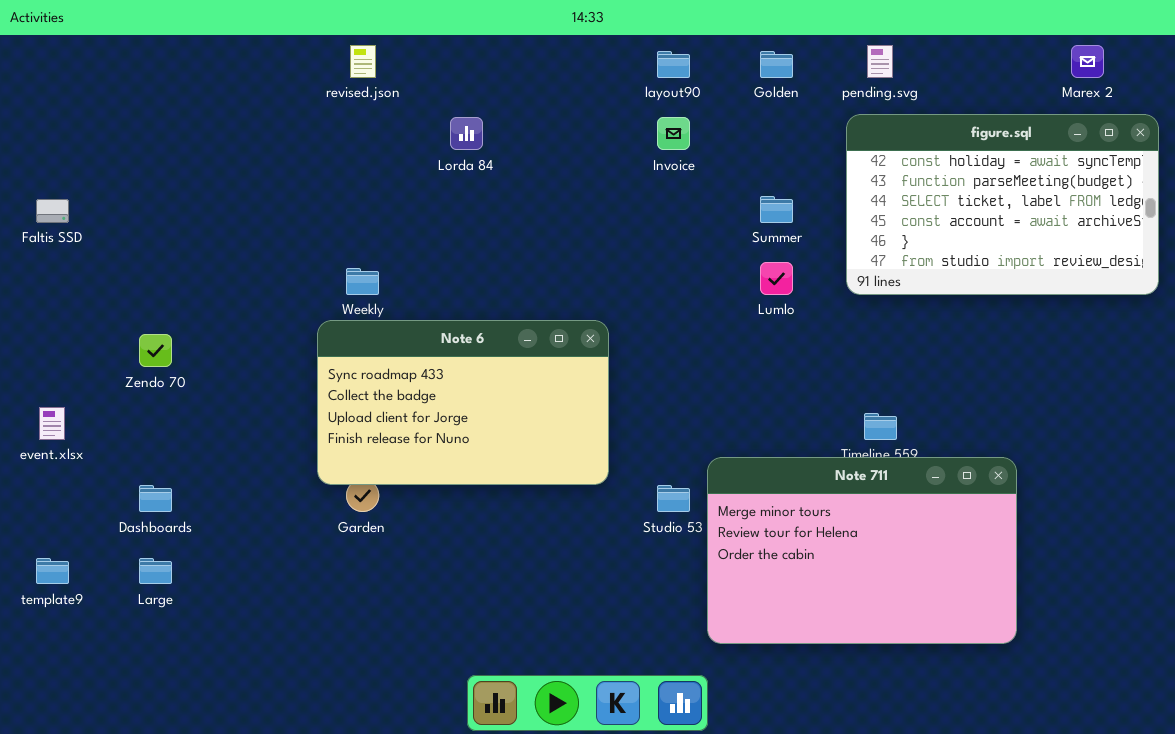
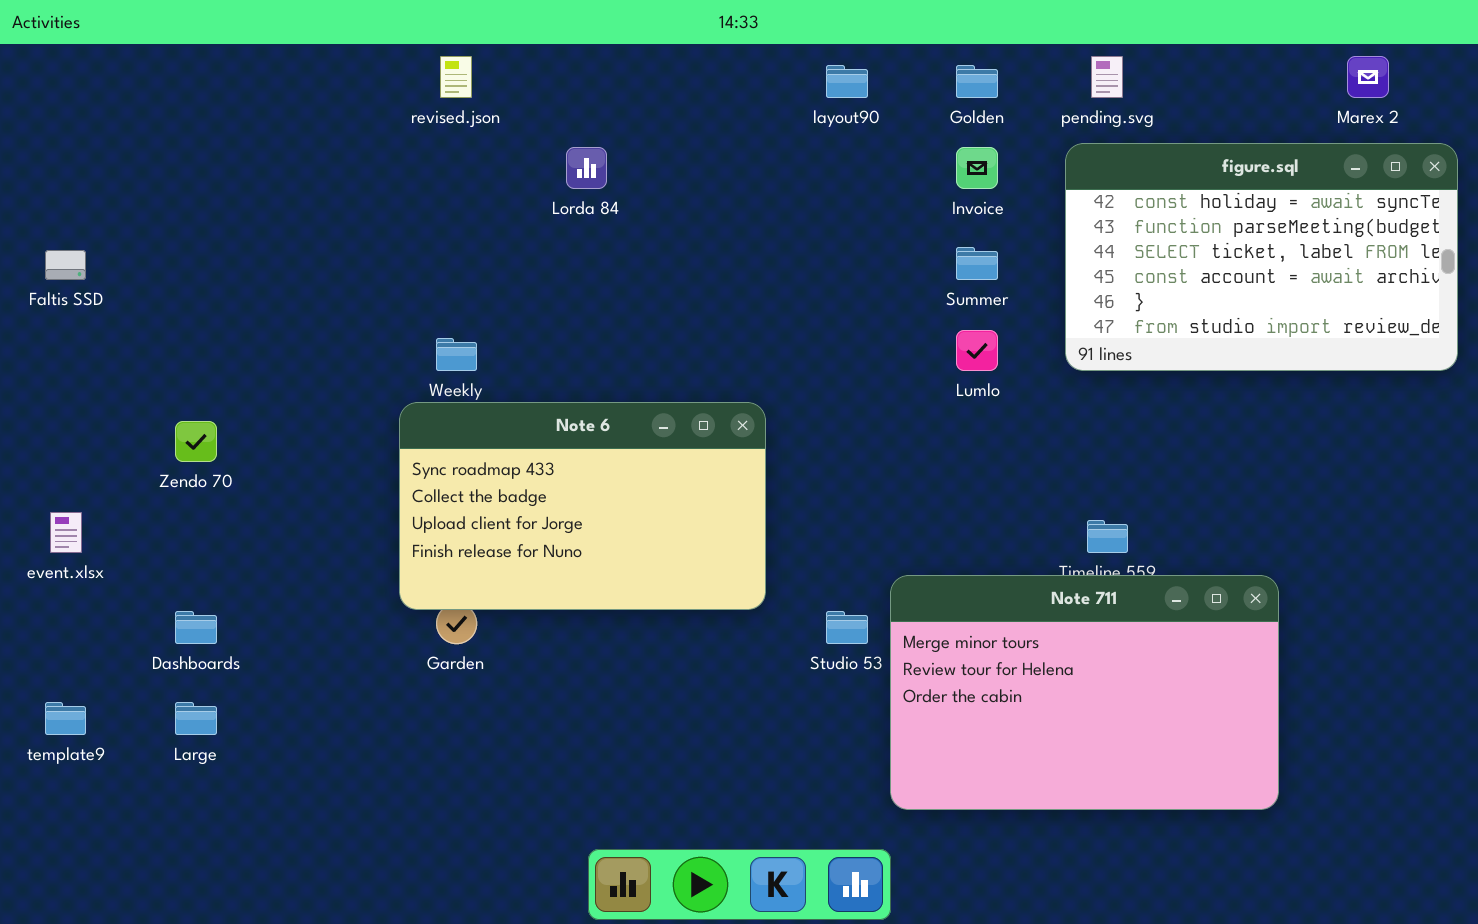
Invoice: [657,117,690,150] -> [956,147,998,189], moved

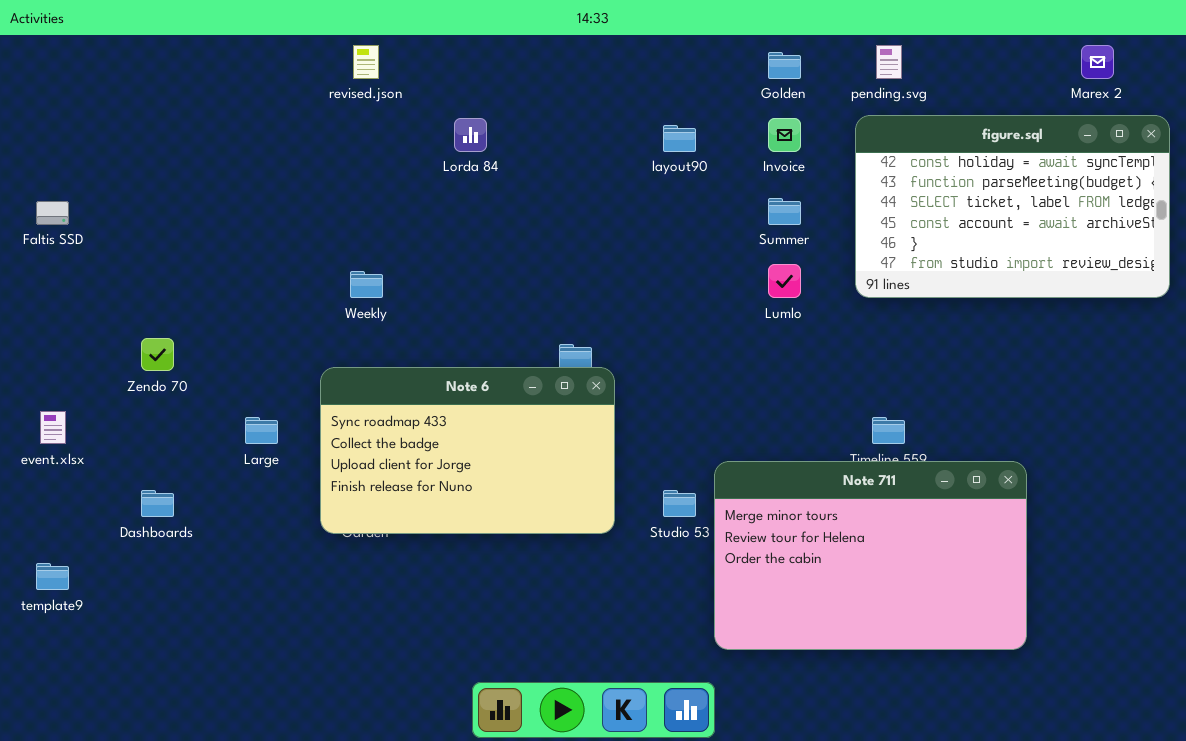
layout90: [826,65,868,98] -> [663,125,696,152], moved
Note 6: [399,402,766,610] -> [320,367,615,534], moved
Large: [175,702,217,735] -> [245,417,278,444], moved

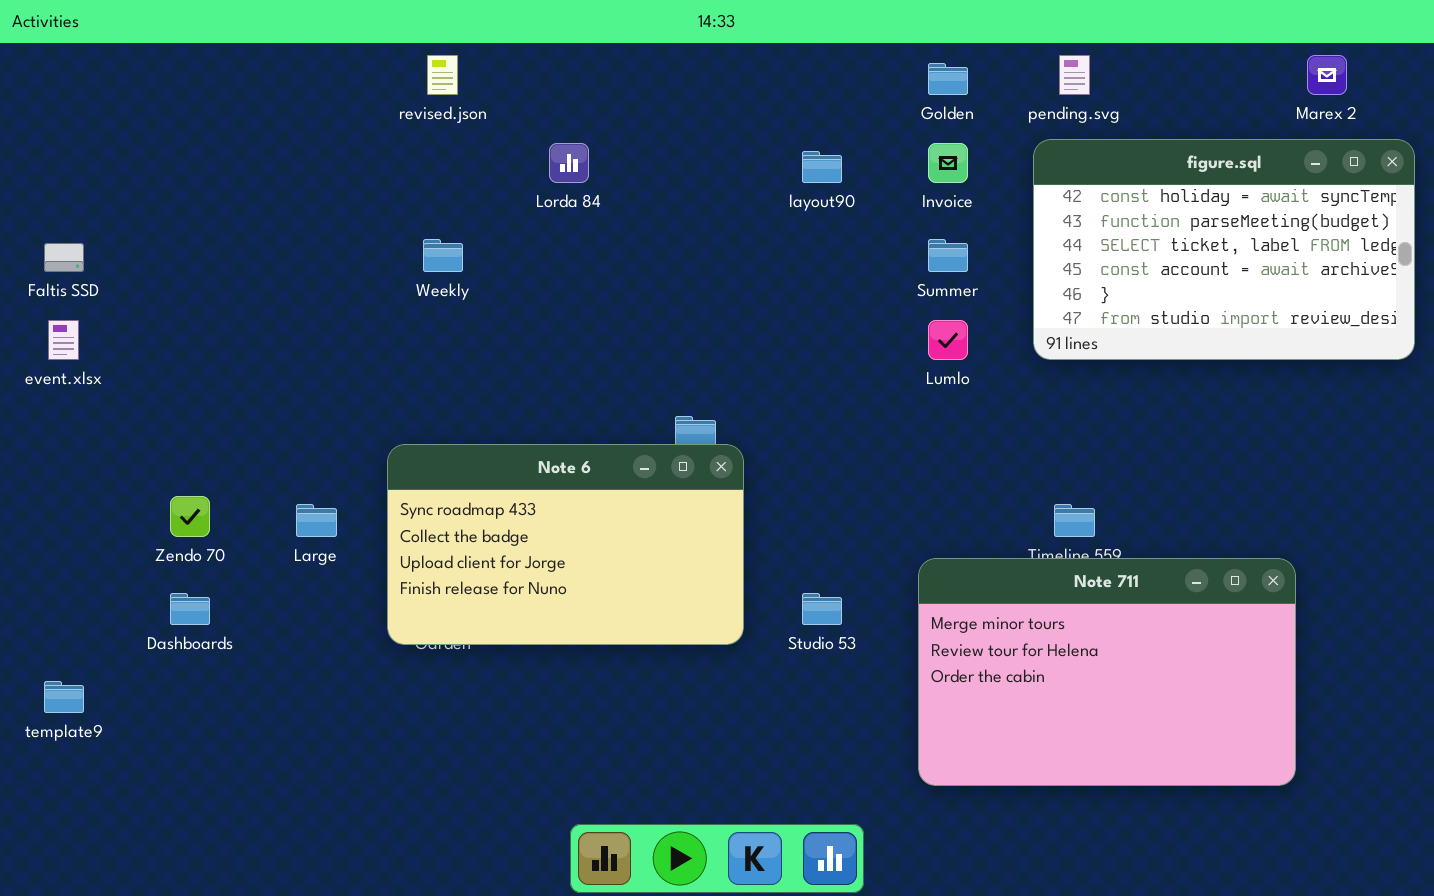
Weekly: [350,271,383,298] -> [423,239,463,272], moved
Zendo 70: [141,338,174,371] -> [170,496,210,537], moved
event.xlsx: [40,411,66,444] -> [48,320,79,360], moved
Note 711: [714,461,1027,650] -> [918,558,1296,786], moved

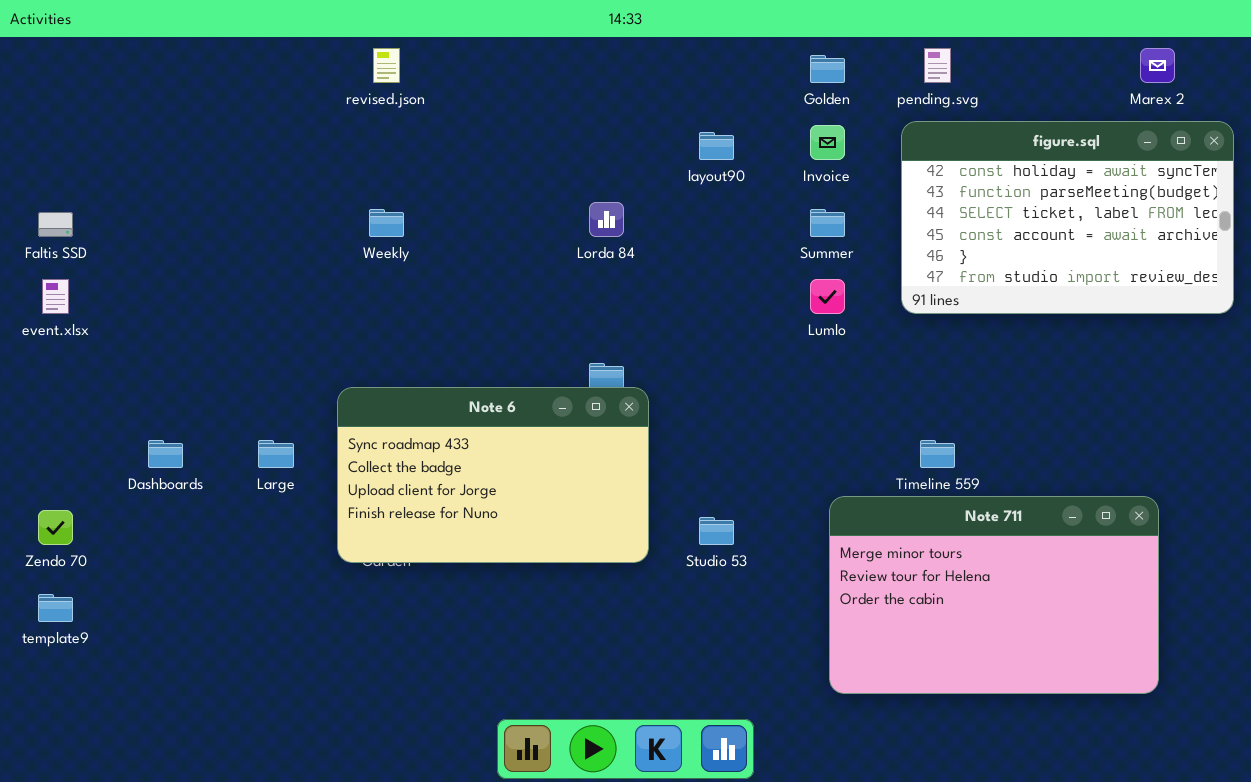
Lorda 84: [549,143,589,183] -> [589,202,624,237], moved
Zendo 70: [170,496,210,537] -> [38,510,73,545], moved
Note 711: [918,558,1296,786] -> [829,496,1159,694], moved
Dashboards: [170,593,210,625] -> [148,440,183,468], moved

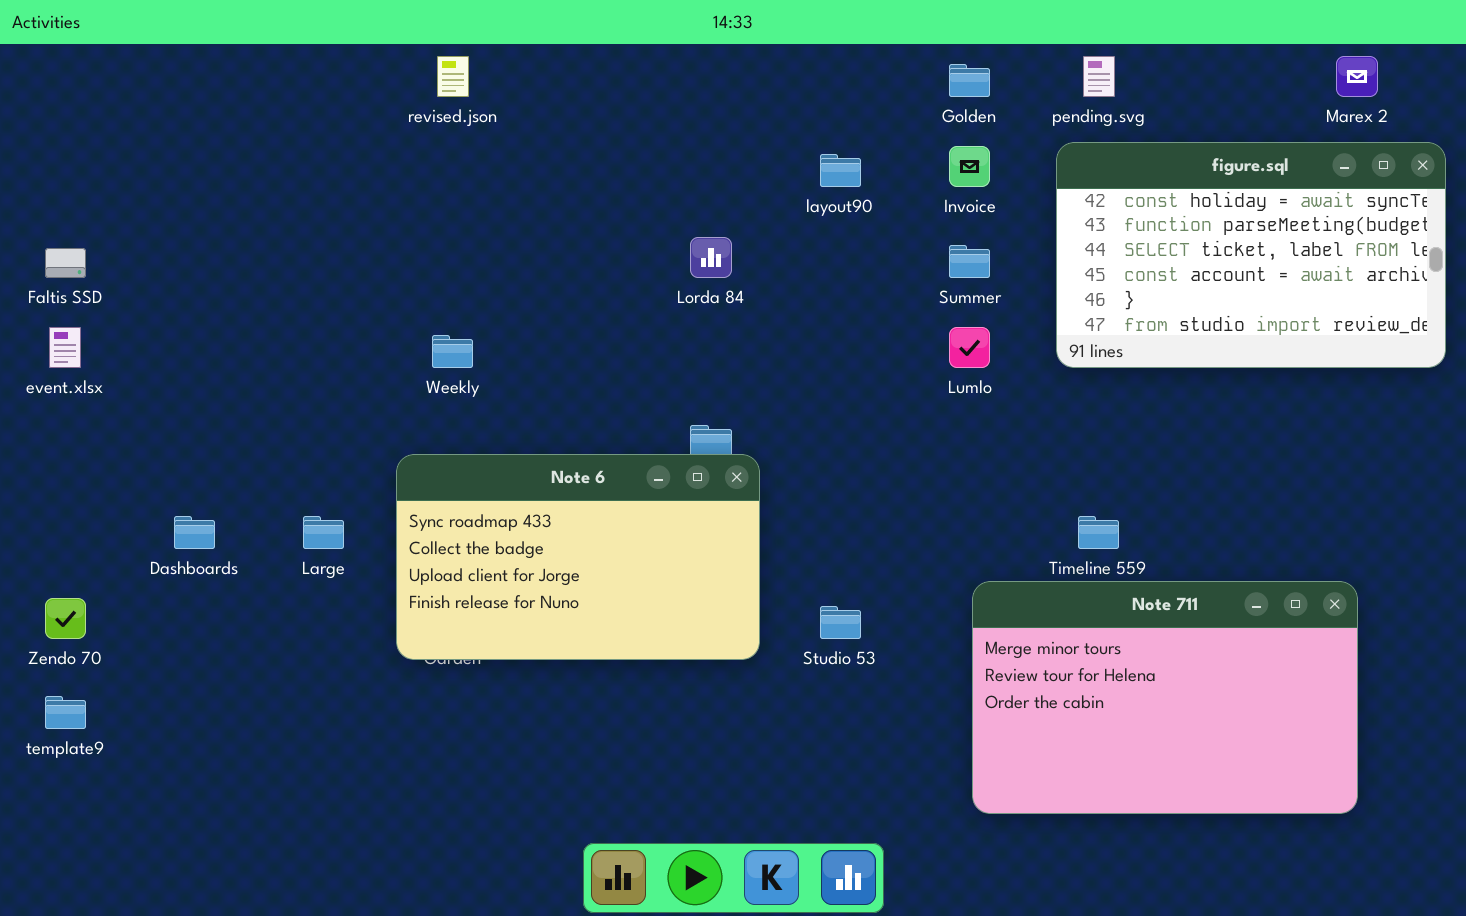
Weekly: [369,209,404,237] -> [432,335,473,368], moved

